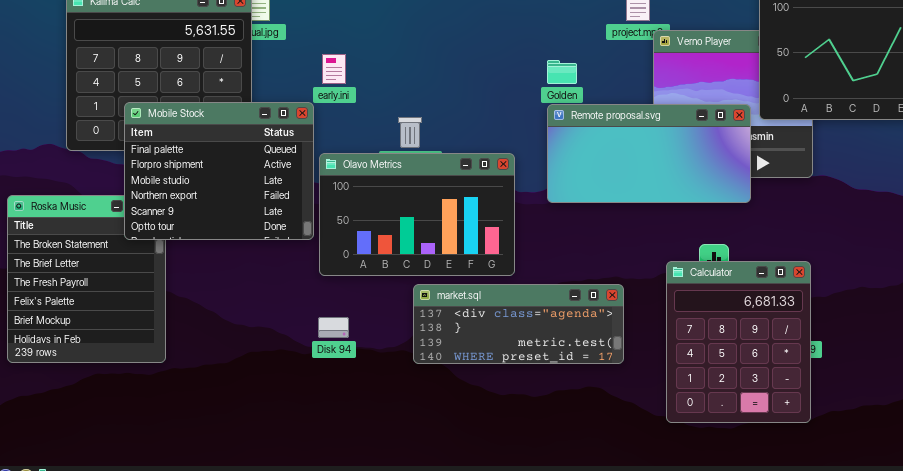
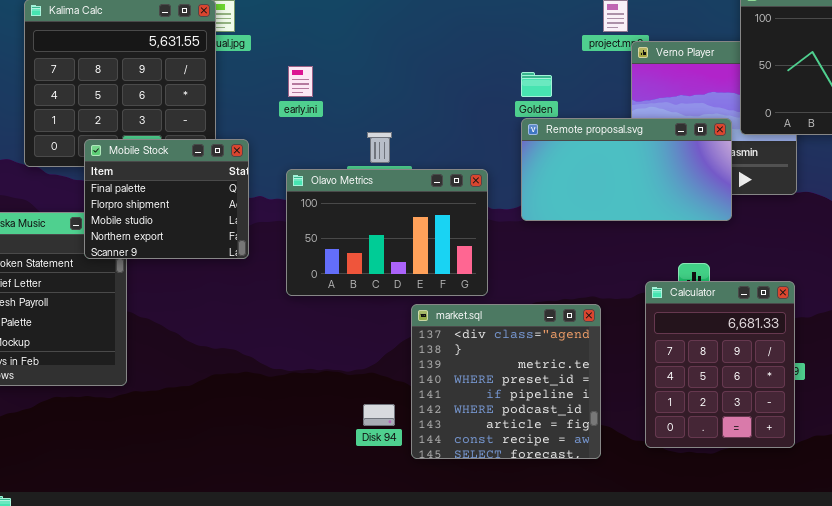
Mobile Stock: [124,102,314,240] -> [84,139,249,259], resized
market.sql: [413,284,624,364] -> [411,304,601,459], resized
Disk 94: [318,317,349,338] -> [363,404,395,426], moved

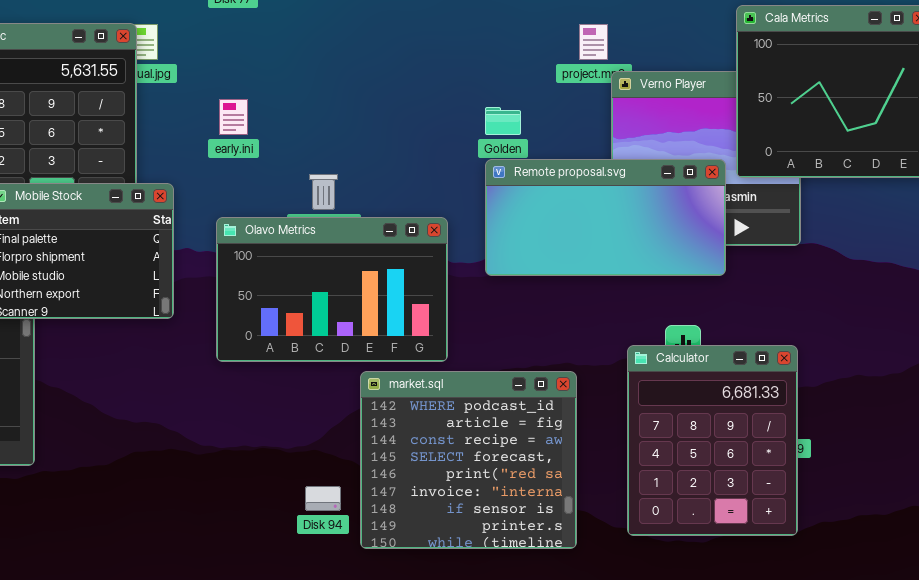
market.sql: [411,304,601,459] -> [360,371,577,549], scrolled down 5 rows

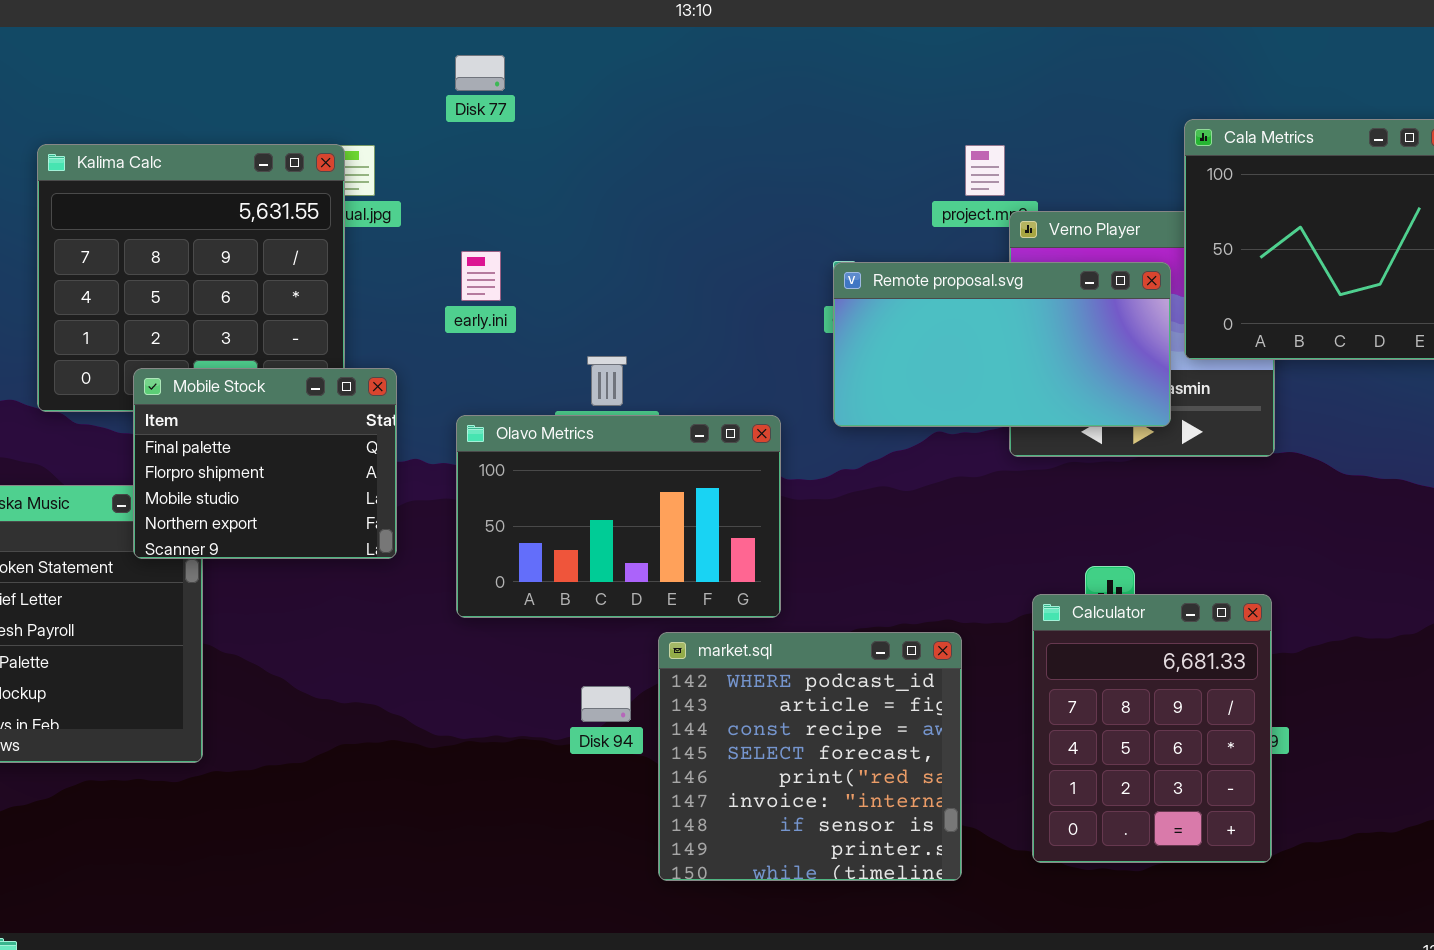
Remote proposal.svg: [485,159,726,276] -> [833,262,1171,427], moved
Disk 94: [305,486,341,511] -> [581,686,631,722], moved

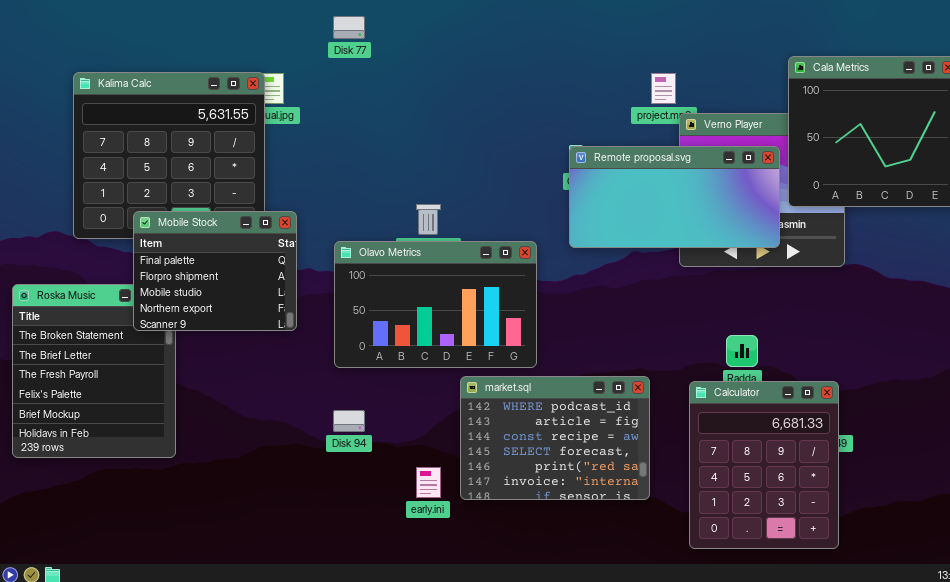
early.ini: [461,251,501,301] -> [416,467,441,498], moved
Calculator: [1032,594,1272,863] -> [689,381,839,549], moved
market.sql: [658,632,962,881] -> [460,376,650,500], resized
Disk 94: [581,686,631,722] -> [333,410,365,432], moved

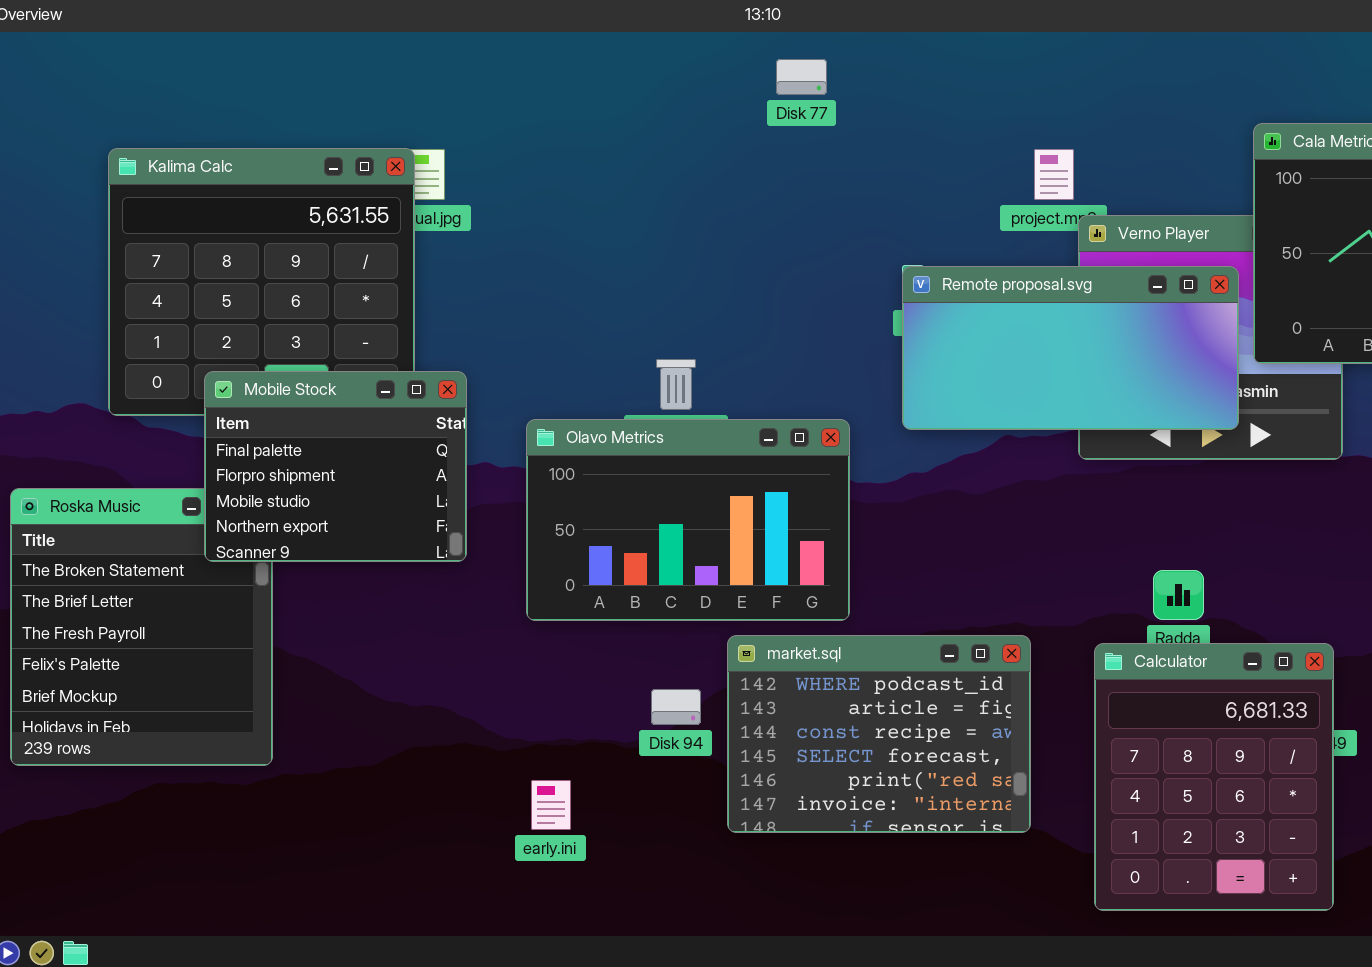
Disk 77: [333,16,365,39] -> [776,59,827,95], moved
Disk 94: [333,410,365,432] -> [651,689,701,725], moved
early.ini: [416,467,441,498] -> [531,780,571,830], moved

